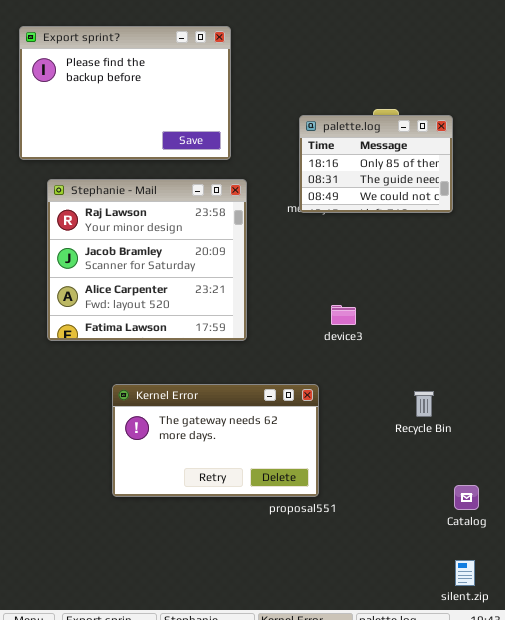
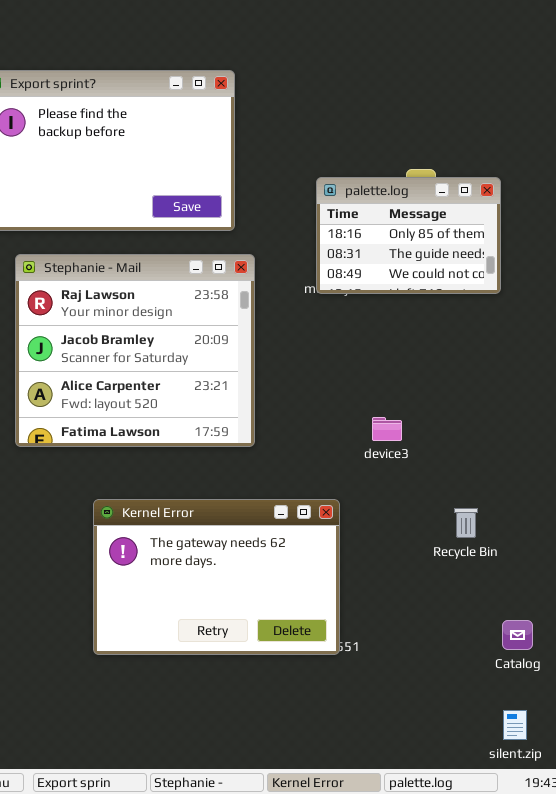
device3: [331,305,356,325] -> [372,417,402,441], moved
Kernel Error: [112,384,319,497] -> [93,499,340,655], resized

